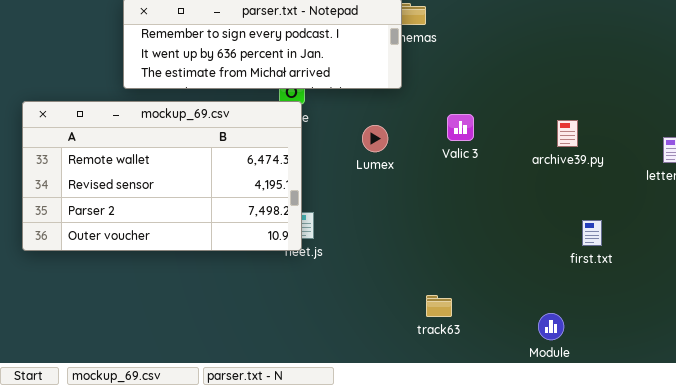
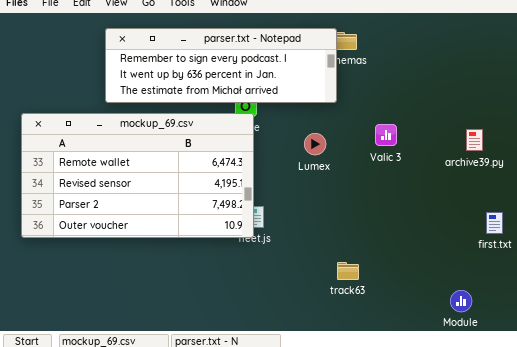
track63: [426,295,452,317] -> [337,262,359,280], moved

